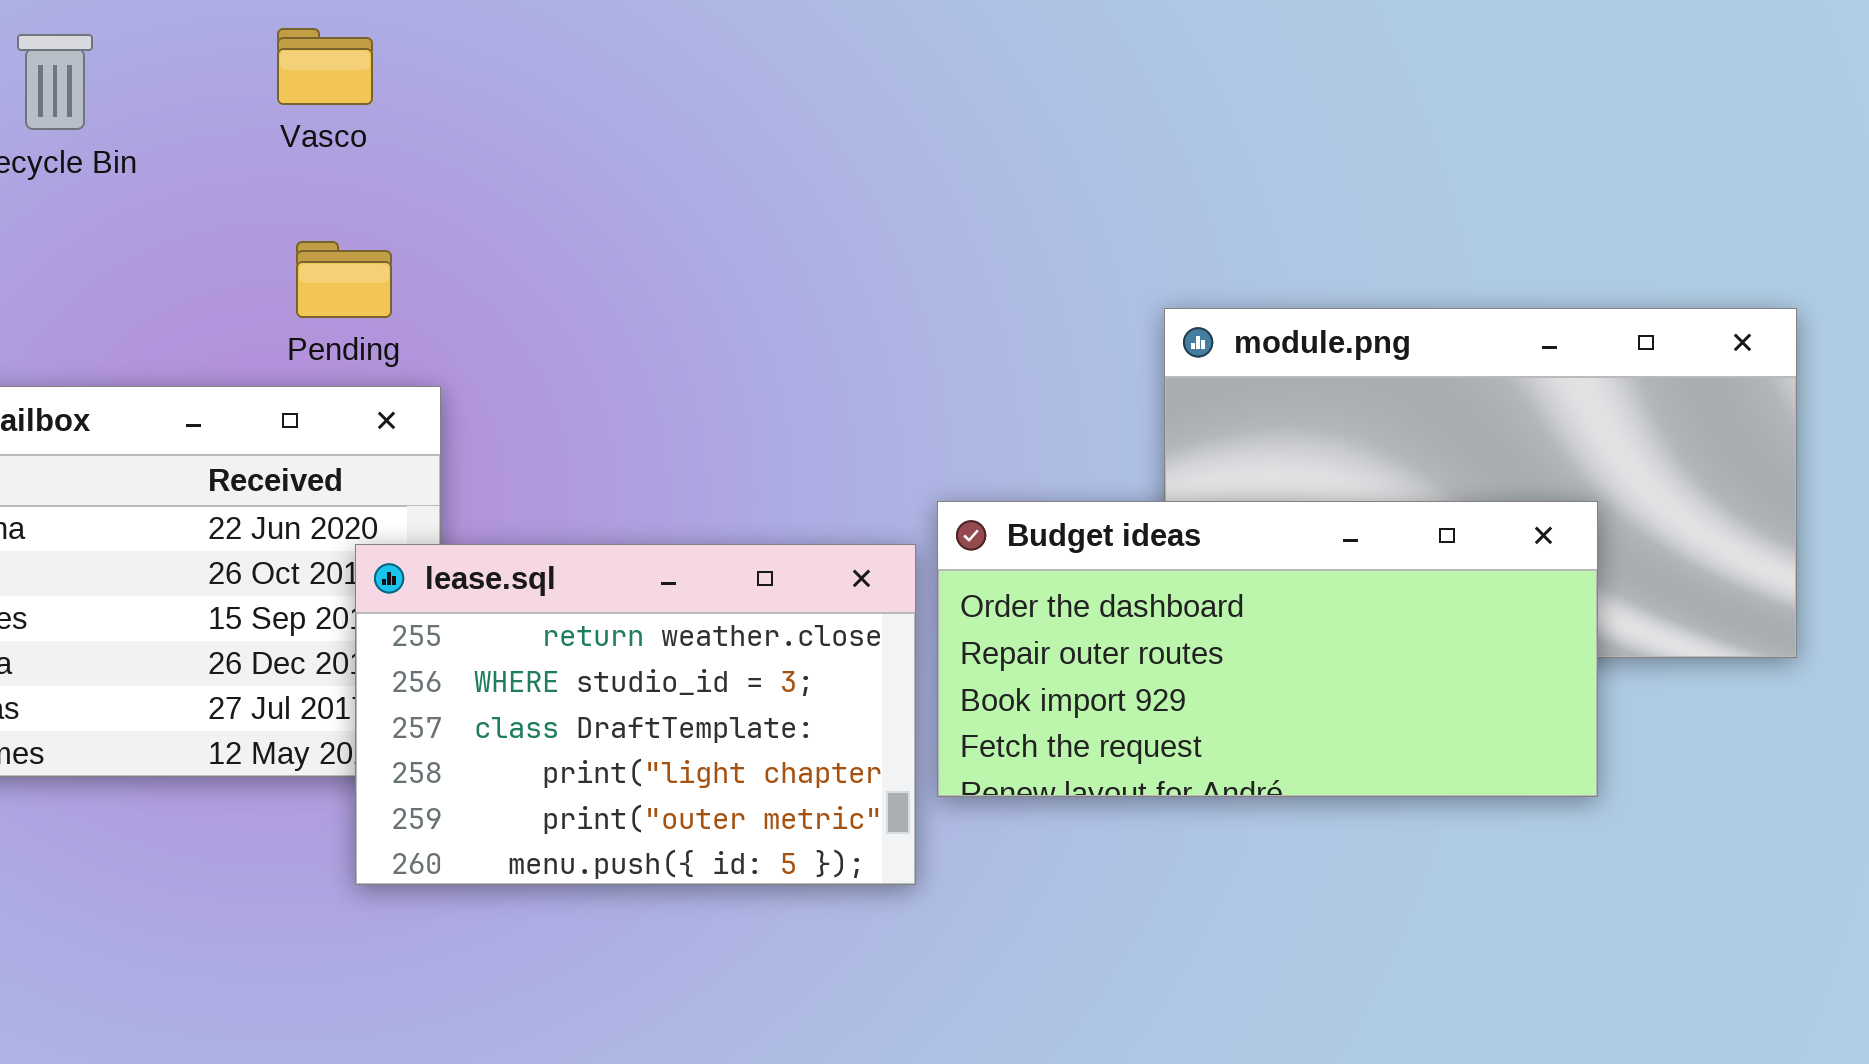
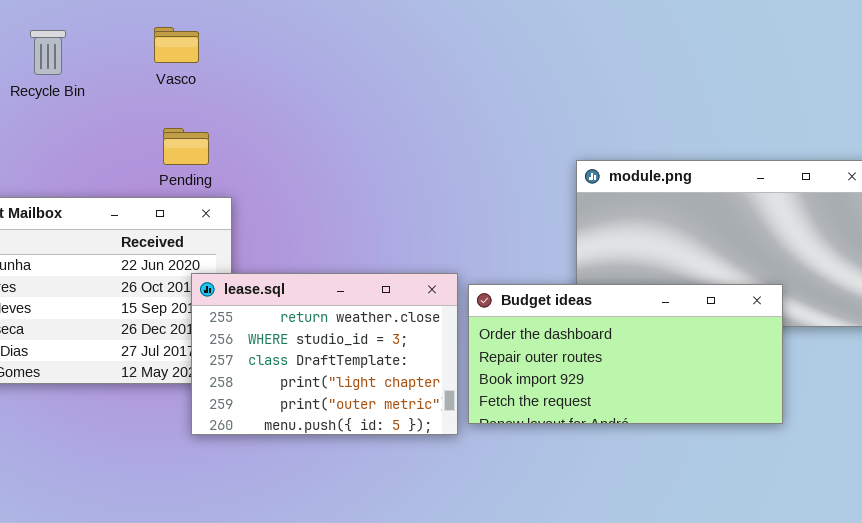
Budget ideas: [937,501,1598,797] -> [468,284,783,424], moved

